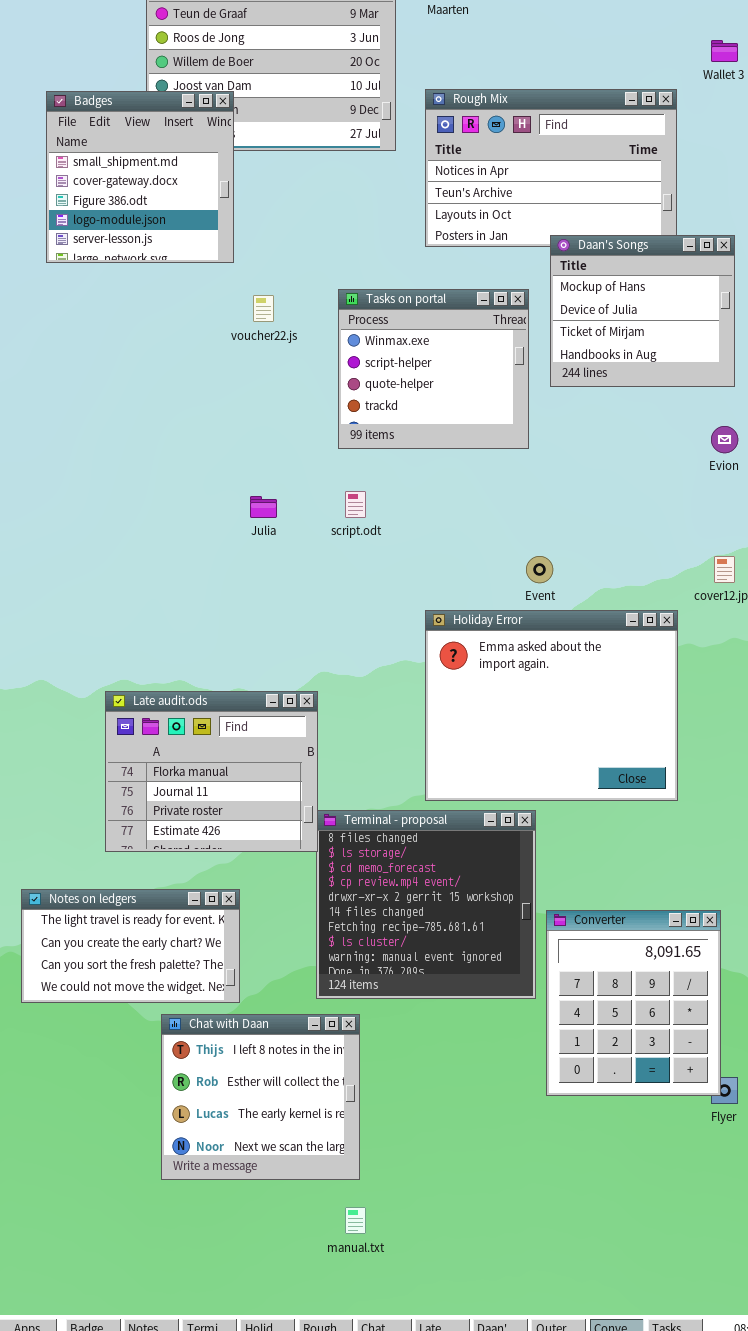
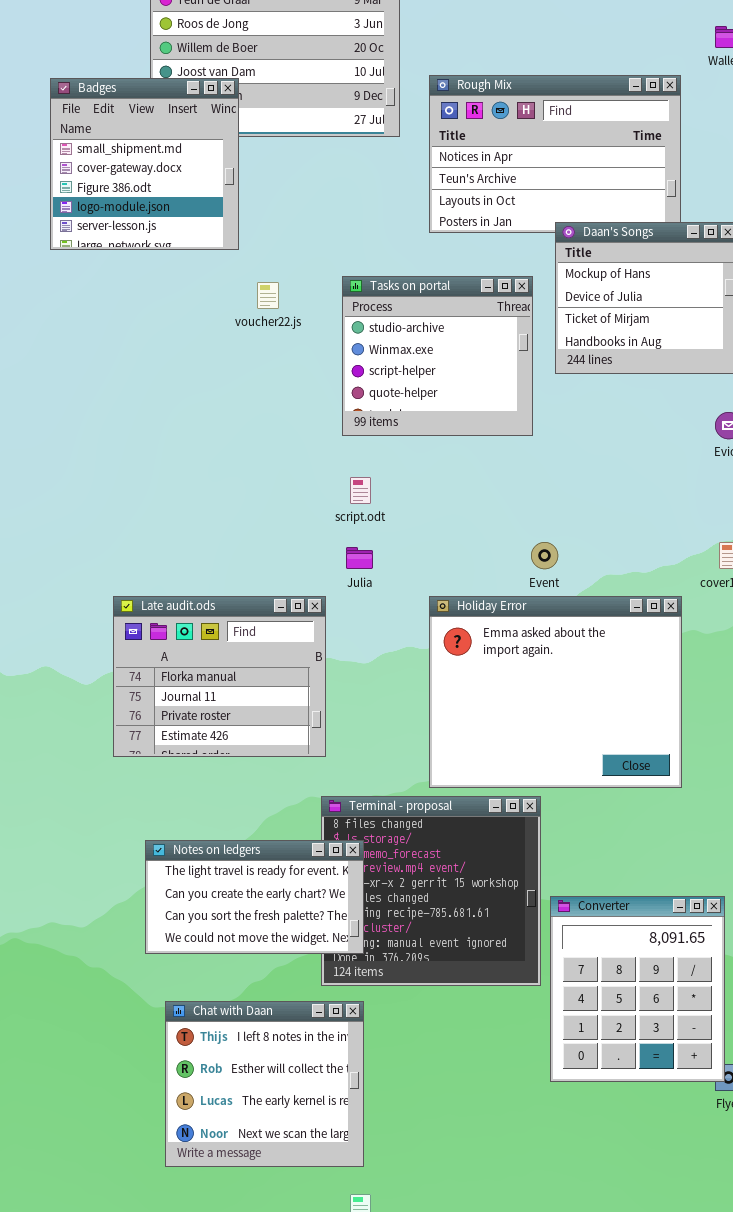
Tasks on portal: [338,289,529,449] -> [342,276,533,436], scrolled up 1 row
Julia: [250,496,277,518] -> [346,547,373,569], moved
Late audit.ods: [105,691,318,852] -> [113,596,326,757], moved
Notes on ledgers: [21,889,240,1003] -> [145,840,364,954], moved

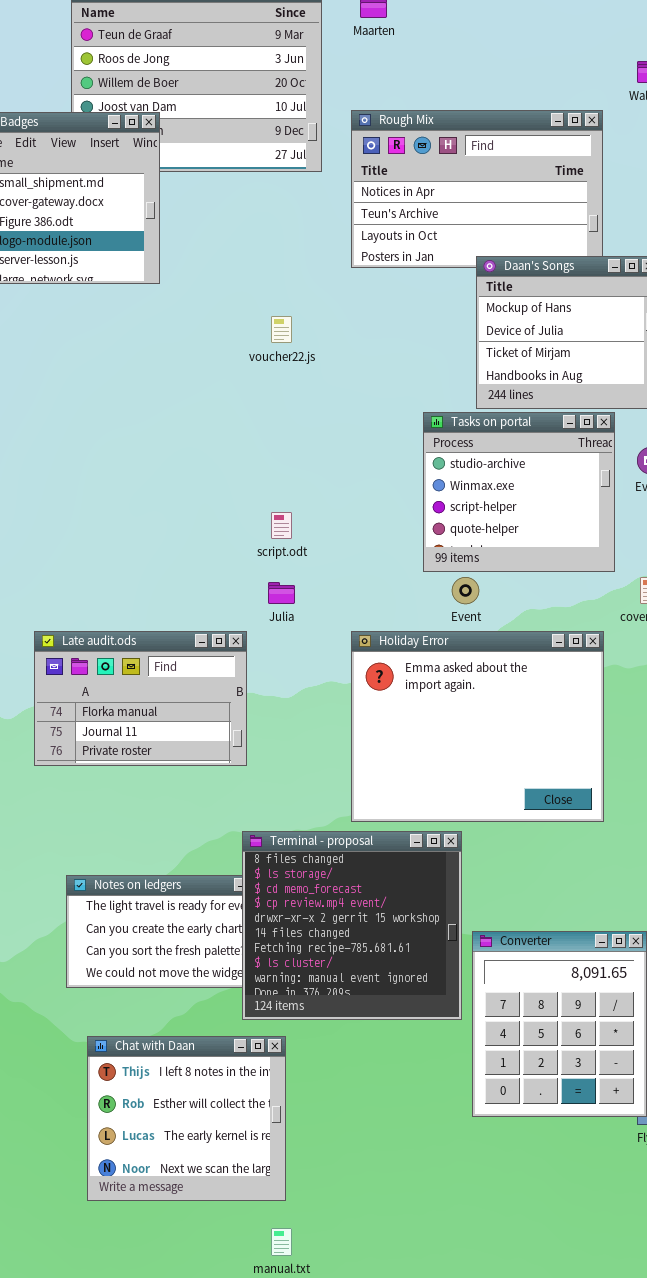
Tasks on portal: [342,276,533,436] -> [423,412,615,572], moved
voucher22.js: [257,282,279,309] -> [271,316,292,343], moved
Late audit.ods: [113,596,326,757] -> [34,631,247,766], resized
Terminal - proposal: [321,796,541,986] -> [242,831,462,1020], raised

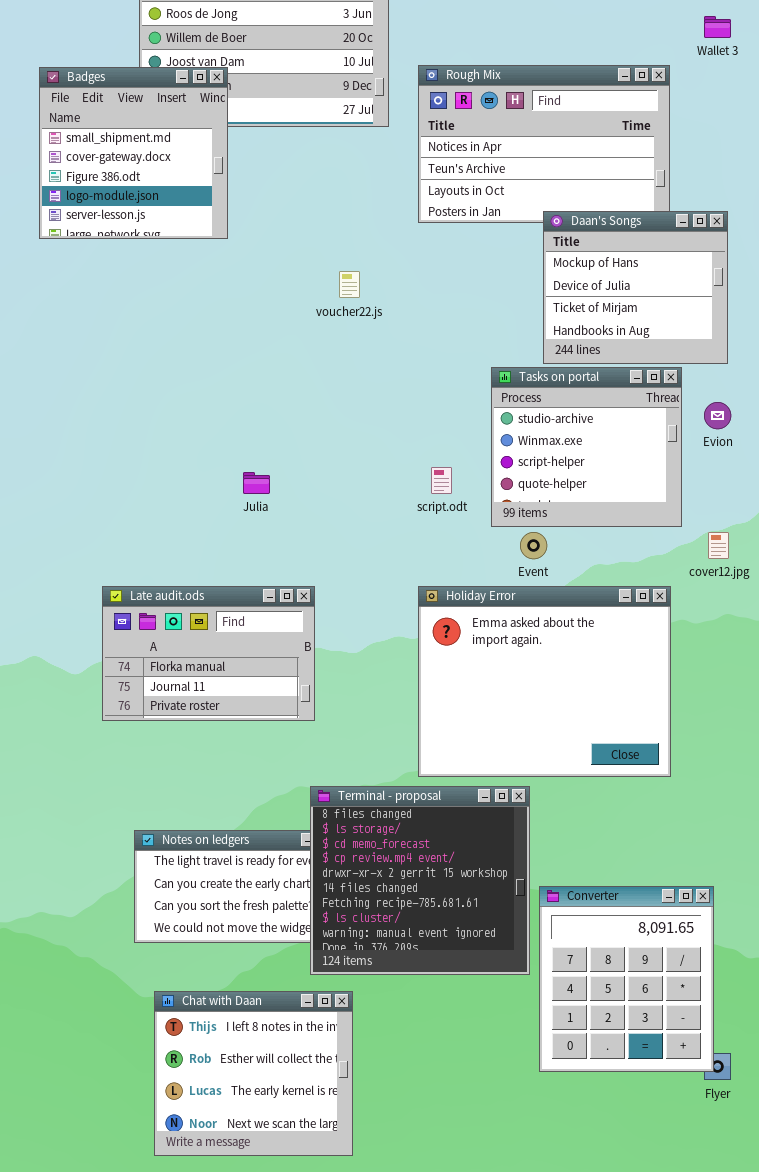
script.odt: [271,512,292,539] -> [431,467,452,494], moved
Julia: [268,582,295,604] -> [243,472,270,494], moved

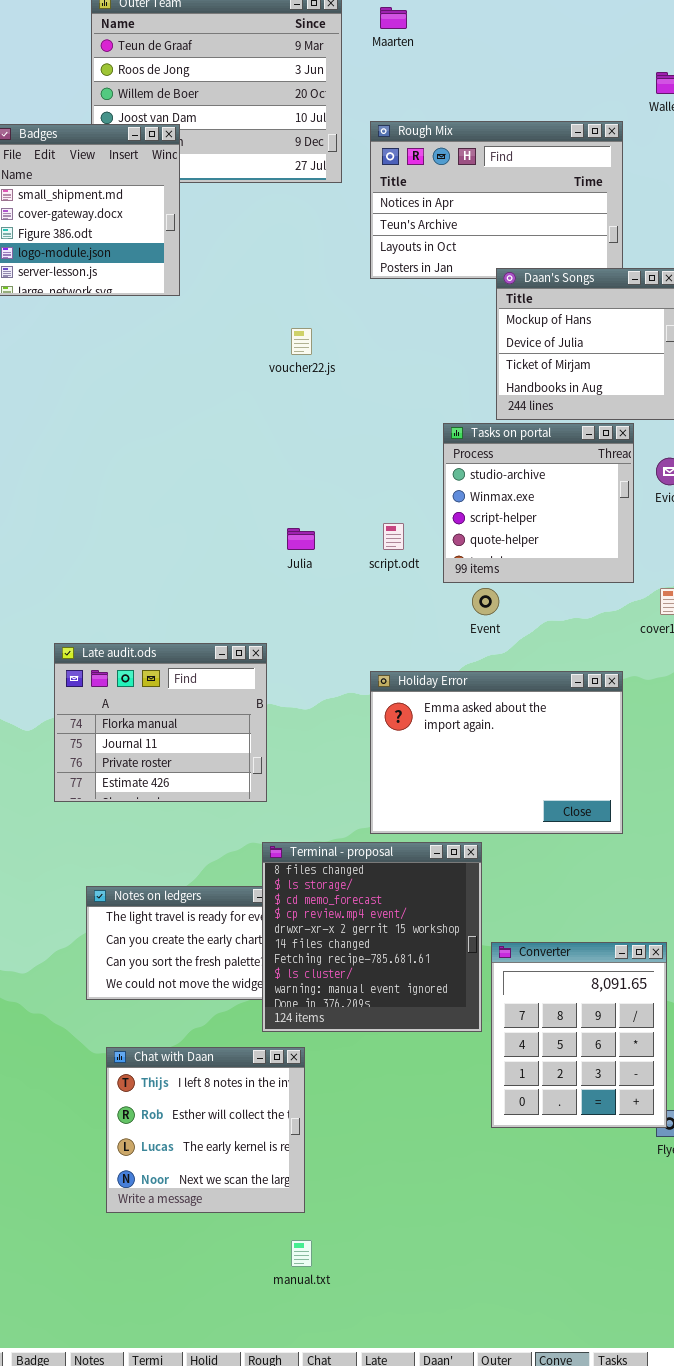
Julia: [243,472,270,494] -> [287,528,315,550], moved
Late audit.ods: [102,586,315,721] -> [54,643,267,802], resized
Holiday Error: [418,586,671,777] -> [370,671,623,834], resized

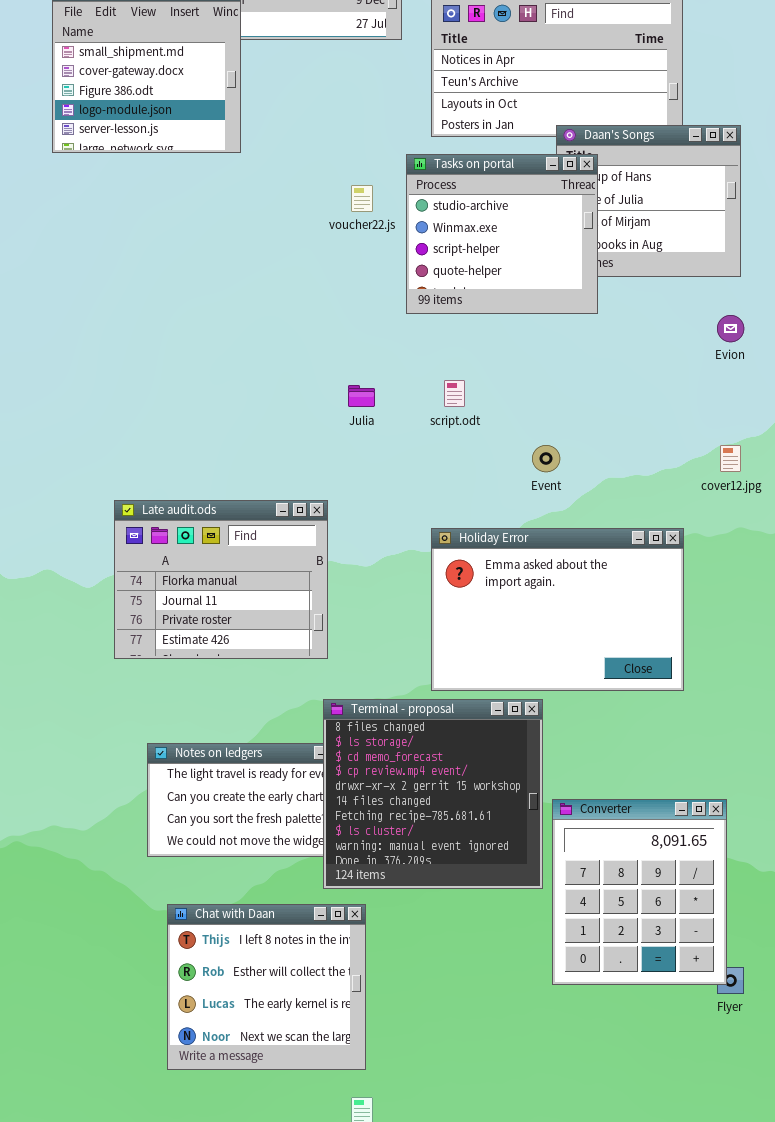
Tasks on portal: [443,423,634,583] -> [406,154,598,314], moved

